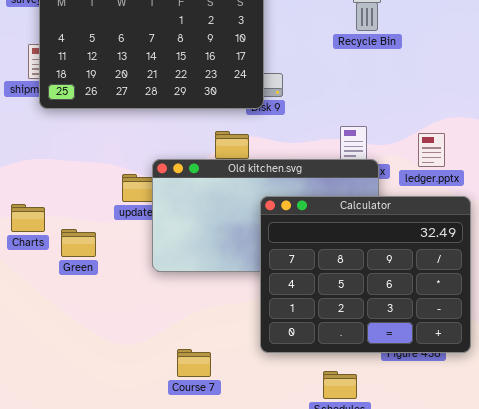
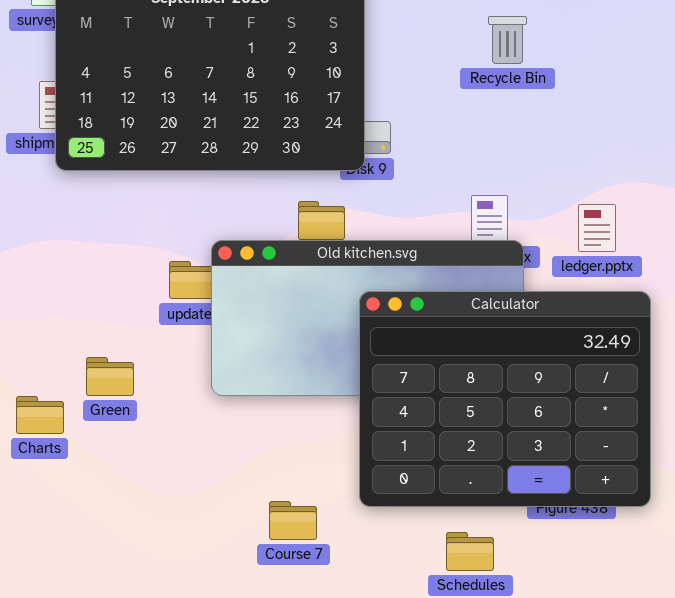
Charts: [11,204,45,232] -> [16,396,64,434], moved
Green: [61,229,96,257] -> [86,357,134,396], moved
Course 7: [177,349,211,377] -> [269,501,317,540], moved

